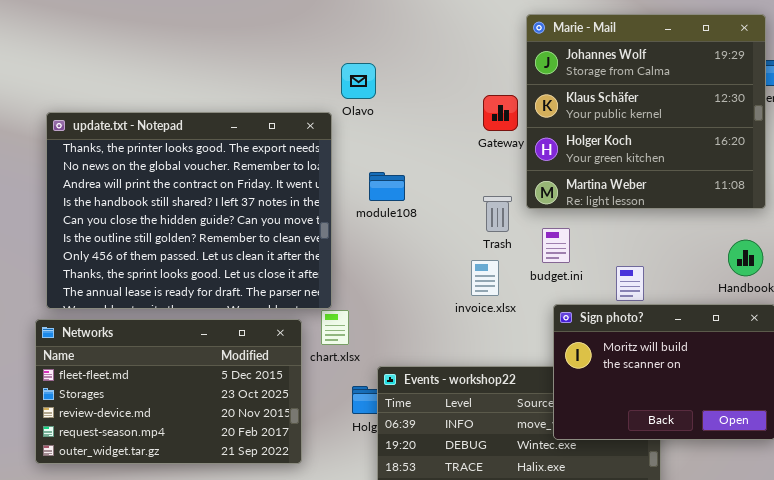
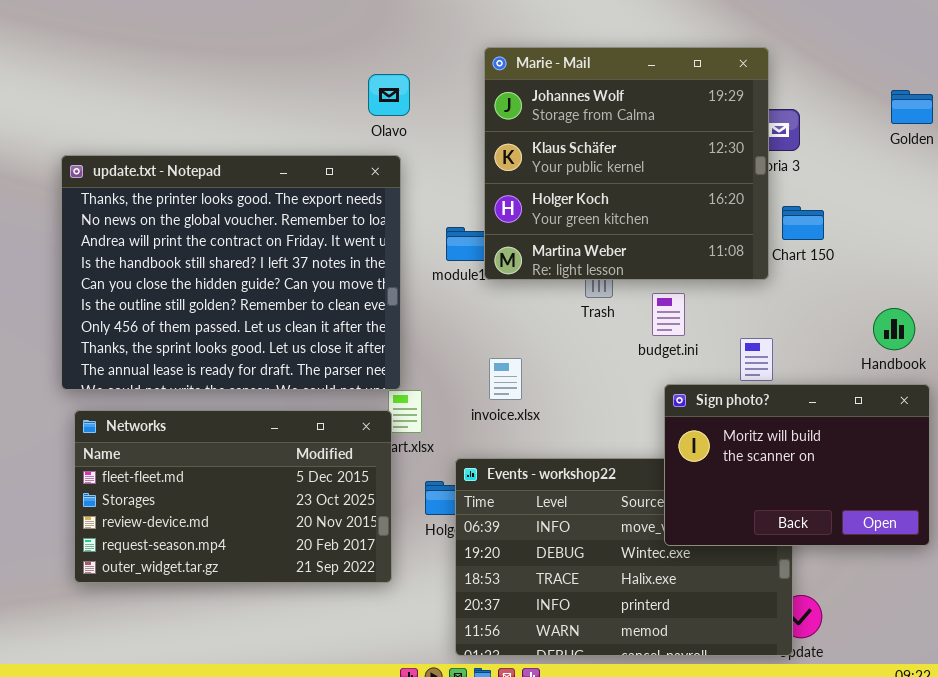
Marie - Mail: [526,14,766,209] -> [484,47,769,280], moved
Olavo: [341,63,376,99] -> [368,74,410,116], moved
invoice.xlsx: [471,260,499,296] -> [489,358,522,400], moved
Networks: [35,319,302,464] -> [74,410,392,583], moved

